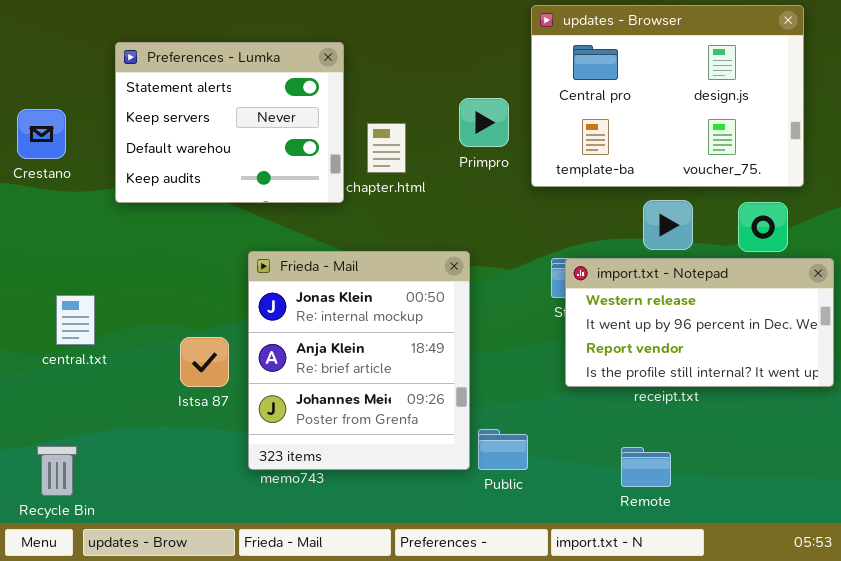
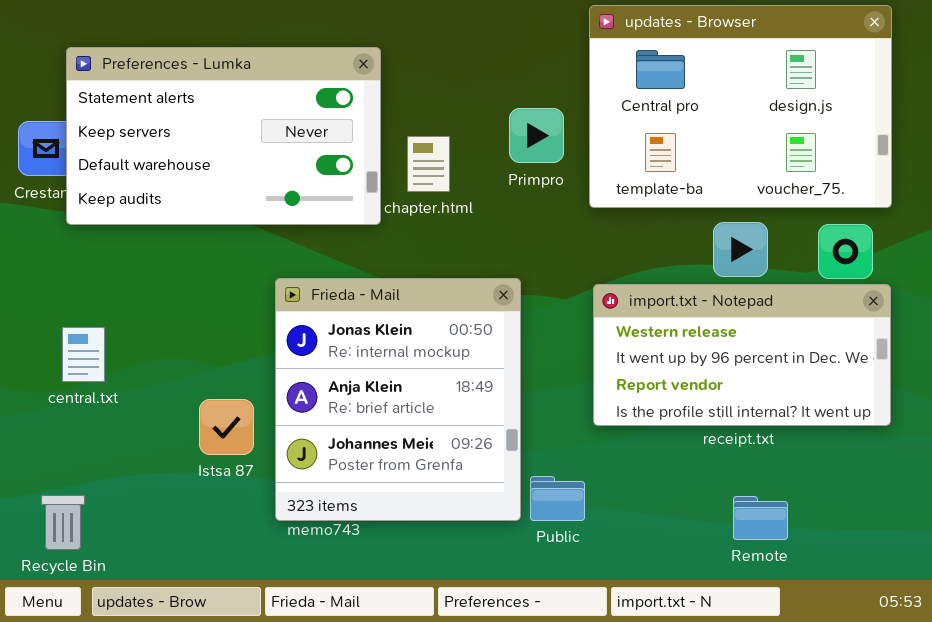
Preferences - Lumka: [115,42,344,203] -> [66,47,381,225], resized
import.txt - Notepad: [565,258,834,387] -> [593,284,891,426], moved
Istsa 87: [180,337,229,387] -> [199,399,254,455], moved
Remote: [621,447,671,487] -> [733,496,788,540], moved

